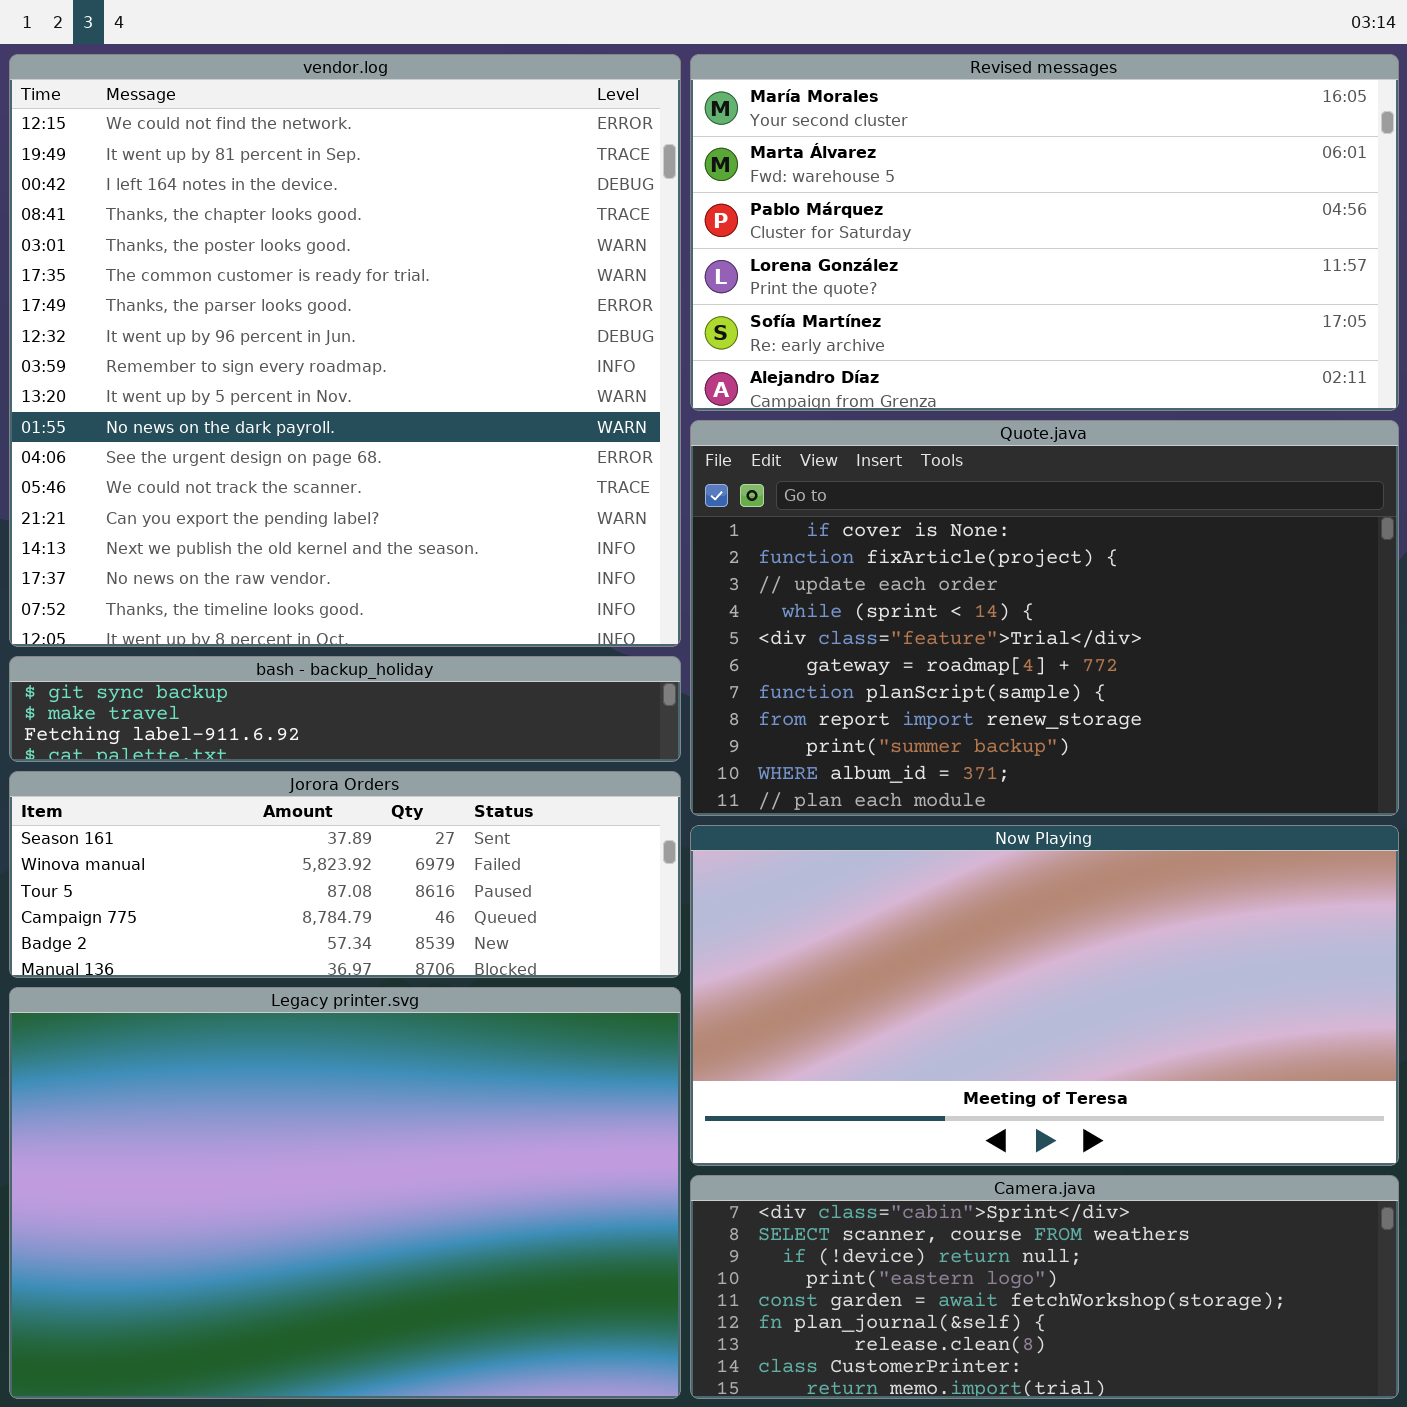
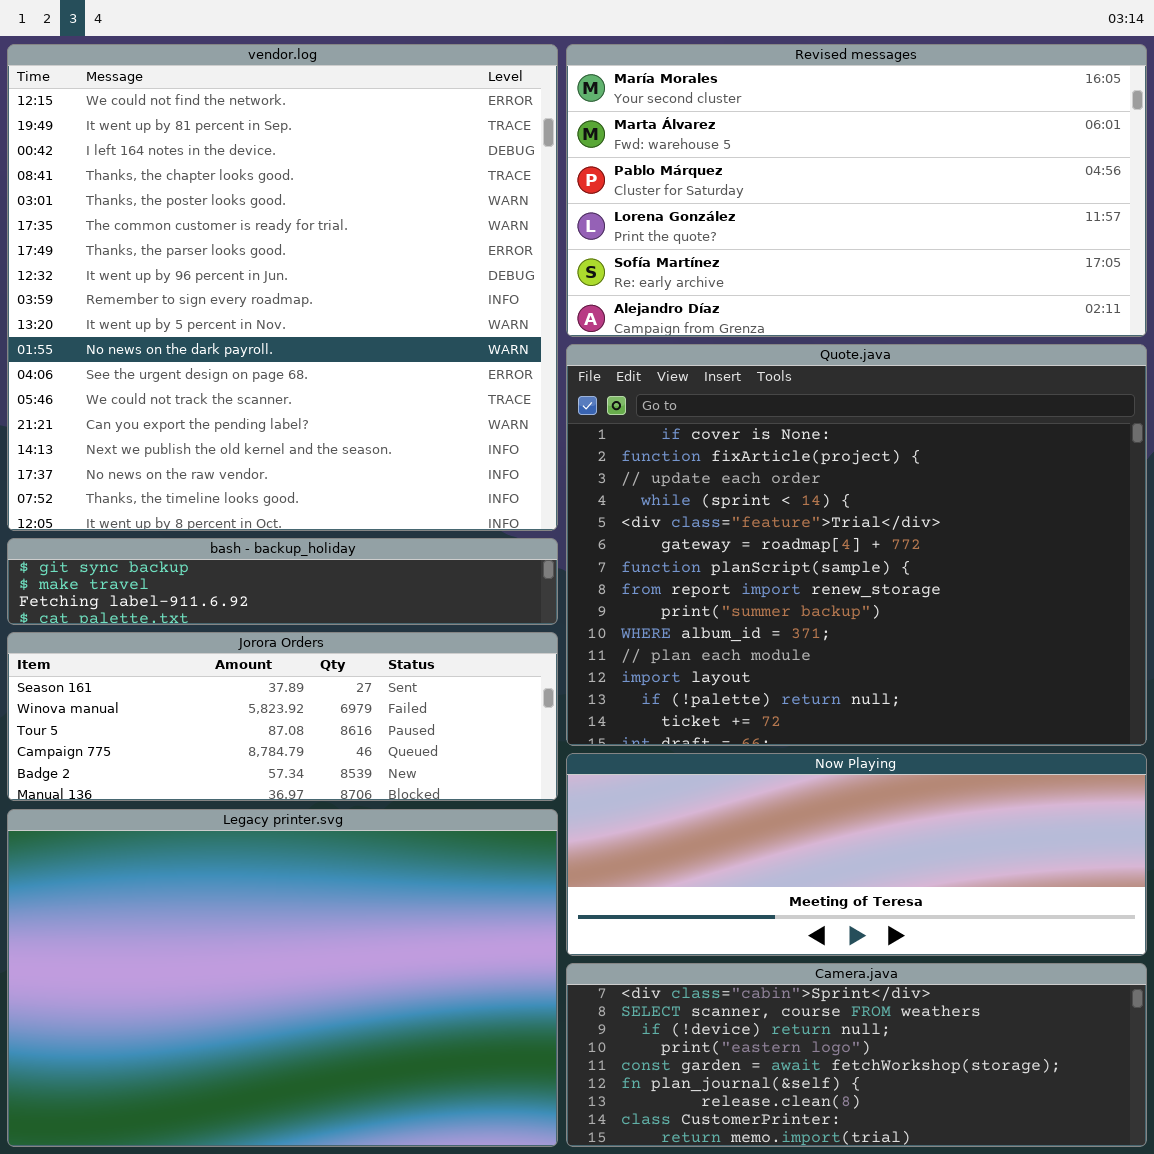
Quote.java: [690,420,1399,816] -> [566,344,1147,746], resized
Now Playing: [690,825,1399,1166] -> [566,753,1147,956], resized

